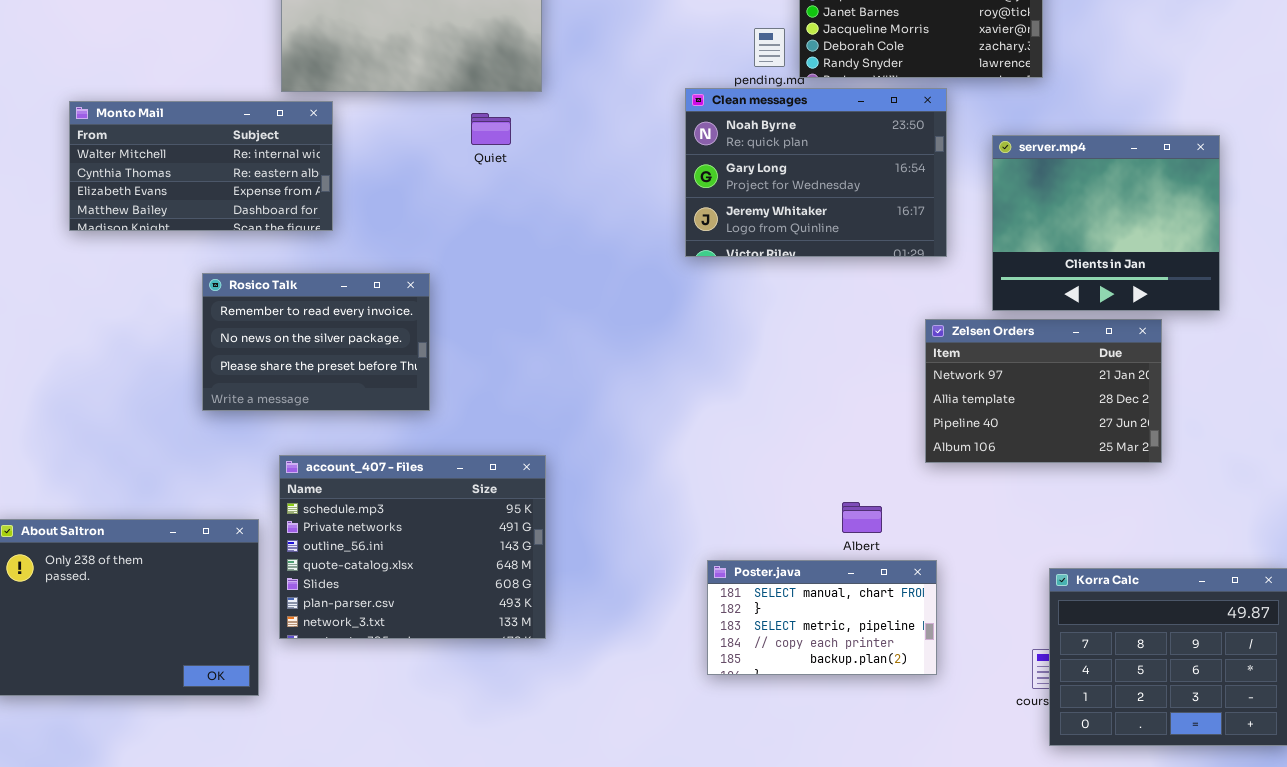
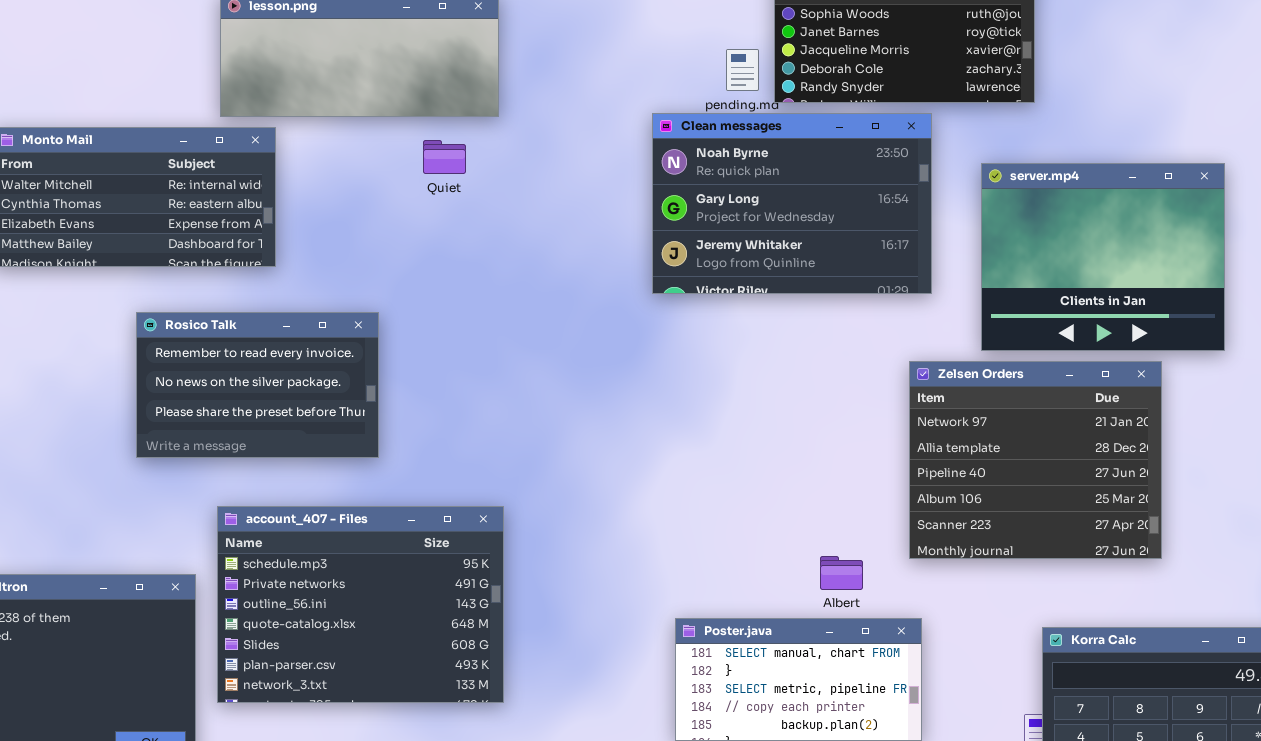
Zelsen Orders: [925,319,1162,463] -> [909,361,1162,559], resized

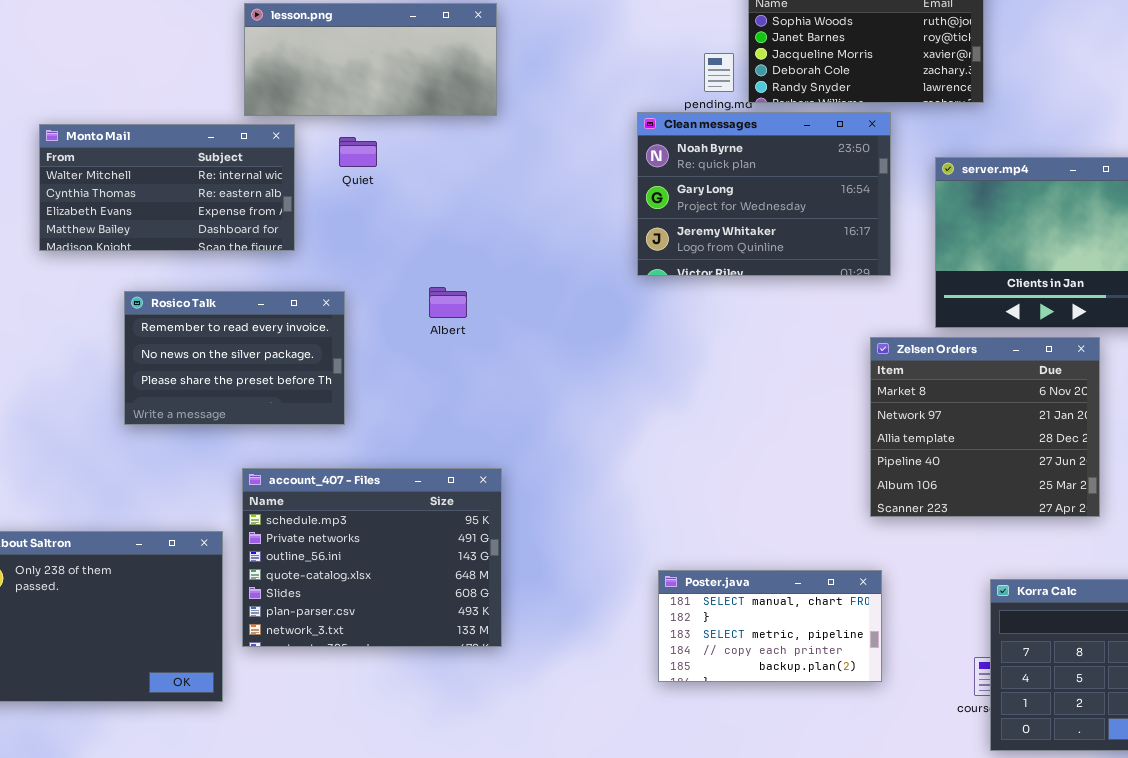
Quiet: [423,140,466,174] -> [339,137,377,167], moved
Rosico Talk: [136,312,379,458] -> [124,291,345,425], moved
Zelsen Orders: [909,361,1162,559] -> [870,337,1100,517], scrolled up 1 row
Albert: [820,556,863,590] -> [429,287,467,318], moved

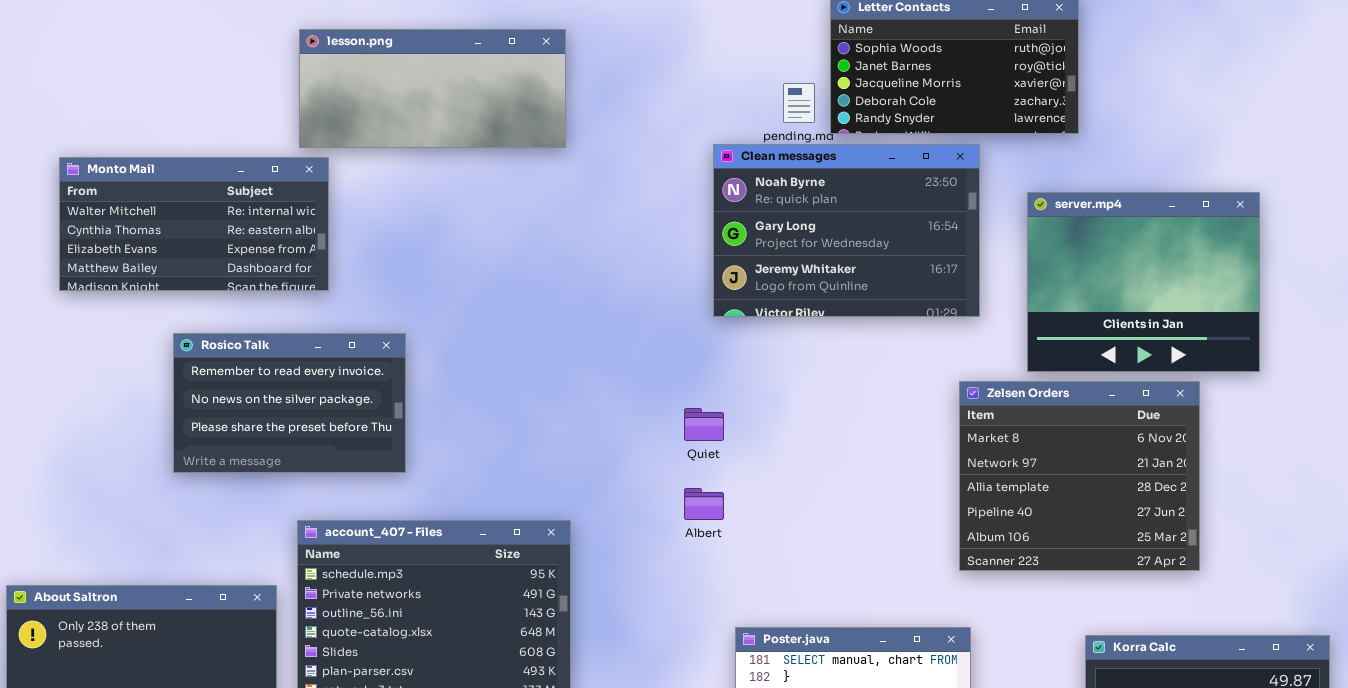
Monto Mail: [39,124,295,251] -> [59,157,329,291], moved
Quiet: [339,137,377,167] -> [684,408,724,441], moved
Albert: [429,287,467,318] -> [684,488,724,520], moved

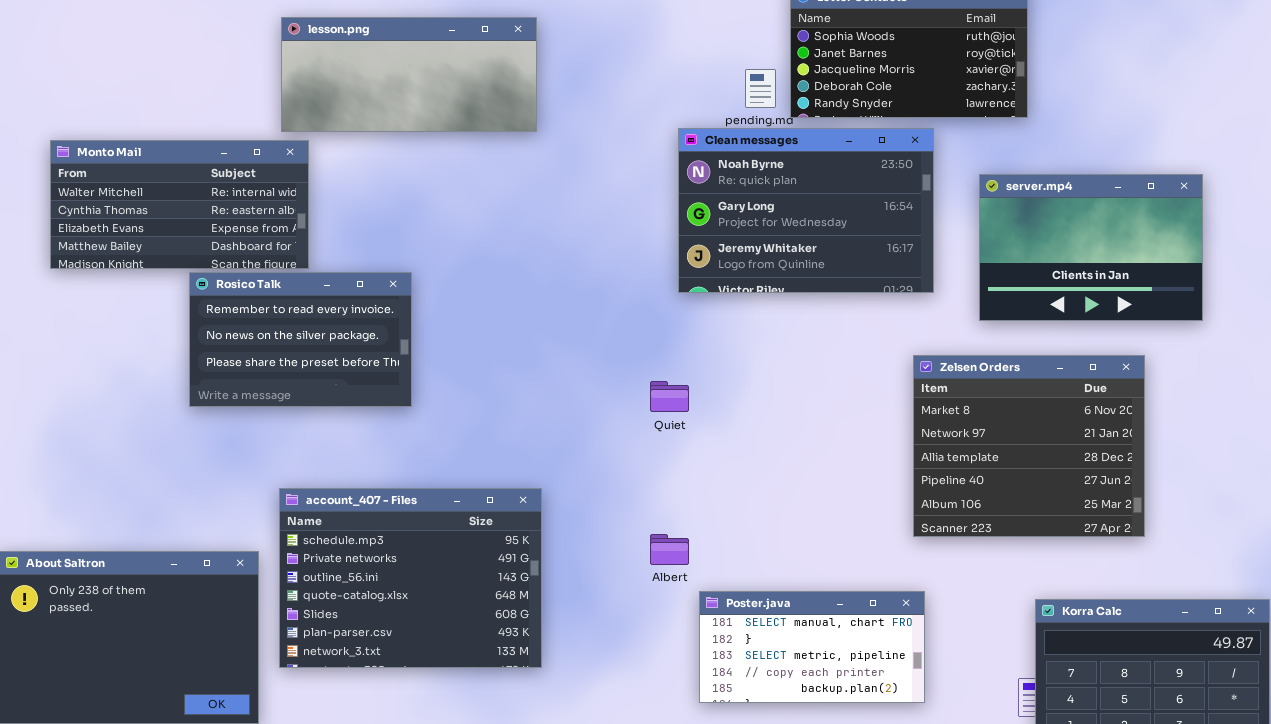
server.mp4: [1027,192,1260,372] -> [979,174,1203,321], resized
Rosico Talk: [173,333,406,473] -> [189,272,412,407], moved
Albert: [684,488,724,520] -> [650,534,689,565], moved

